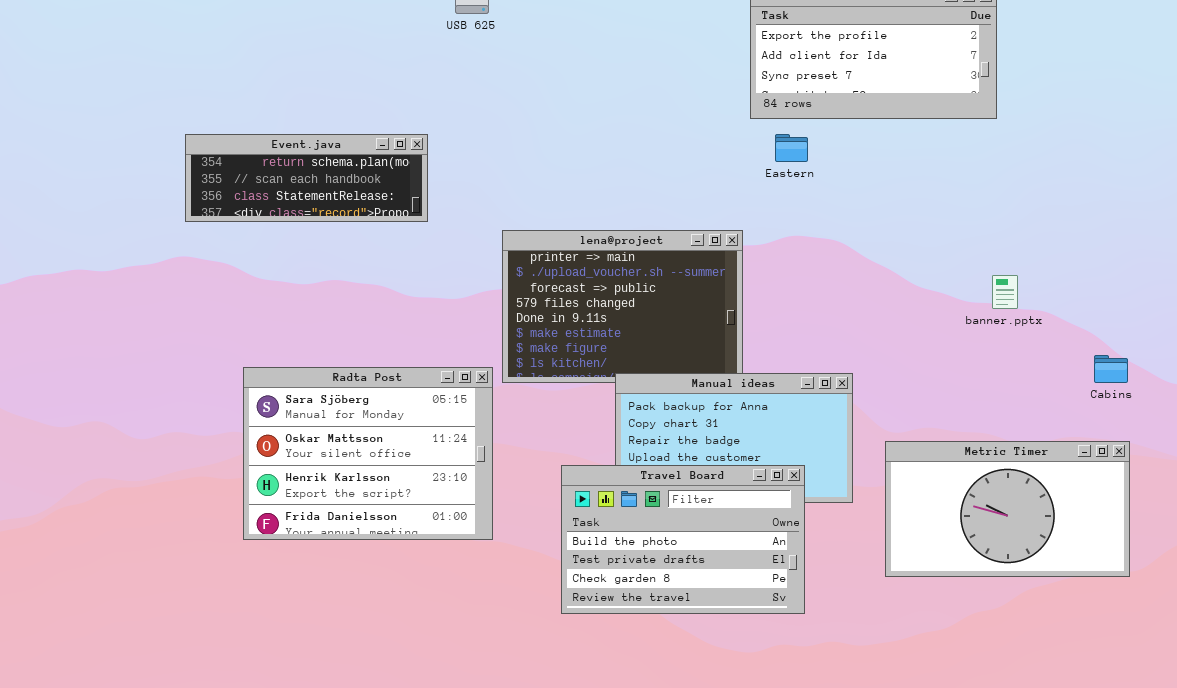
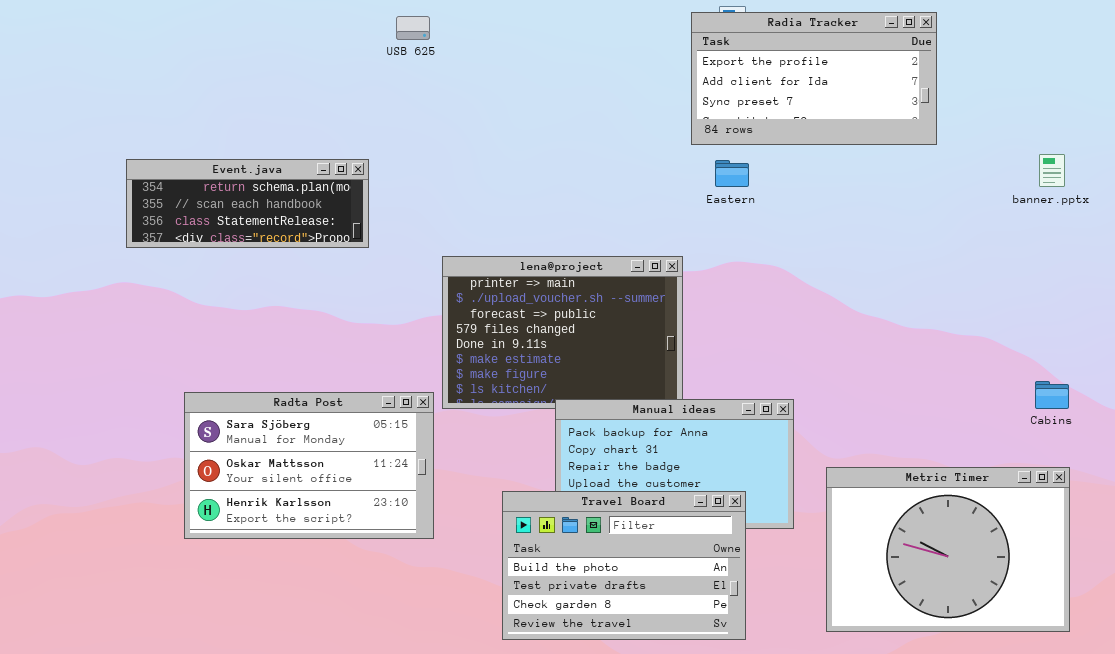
banner.pptx: [992,275,1018,309] -> [1039,154,1065,187], moved
Radta Post: [243,367,493,540] -> [184,392,434,539], resized
Metric Timer: [885,441,1130,577] -> [826,467,1070,632], resized

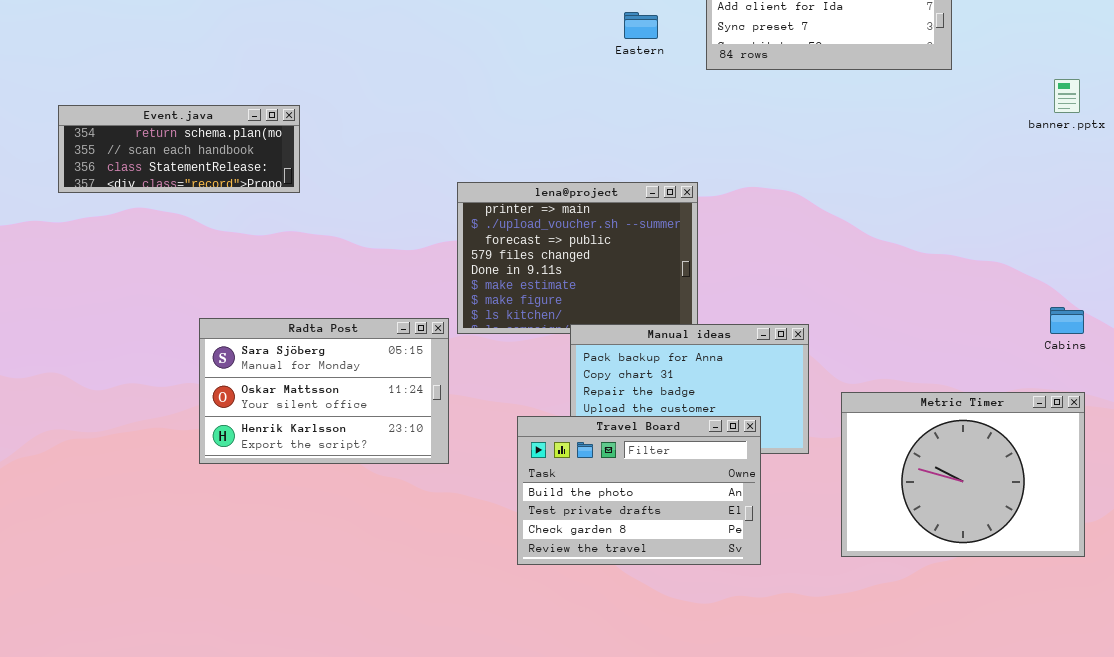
Event.java: [126,159,369,248] -> [58,105,300,193], moved
Eastern: [715,160,749,187] -> [624,12,658,39], moved

